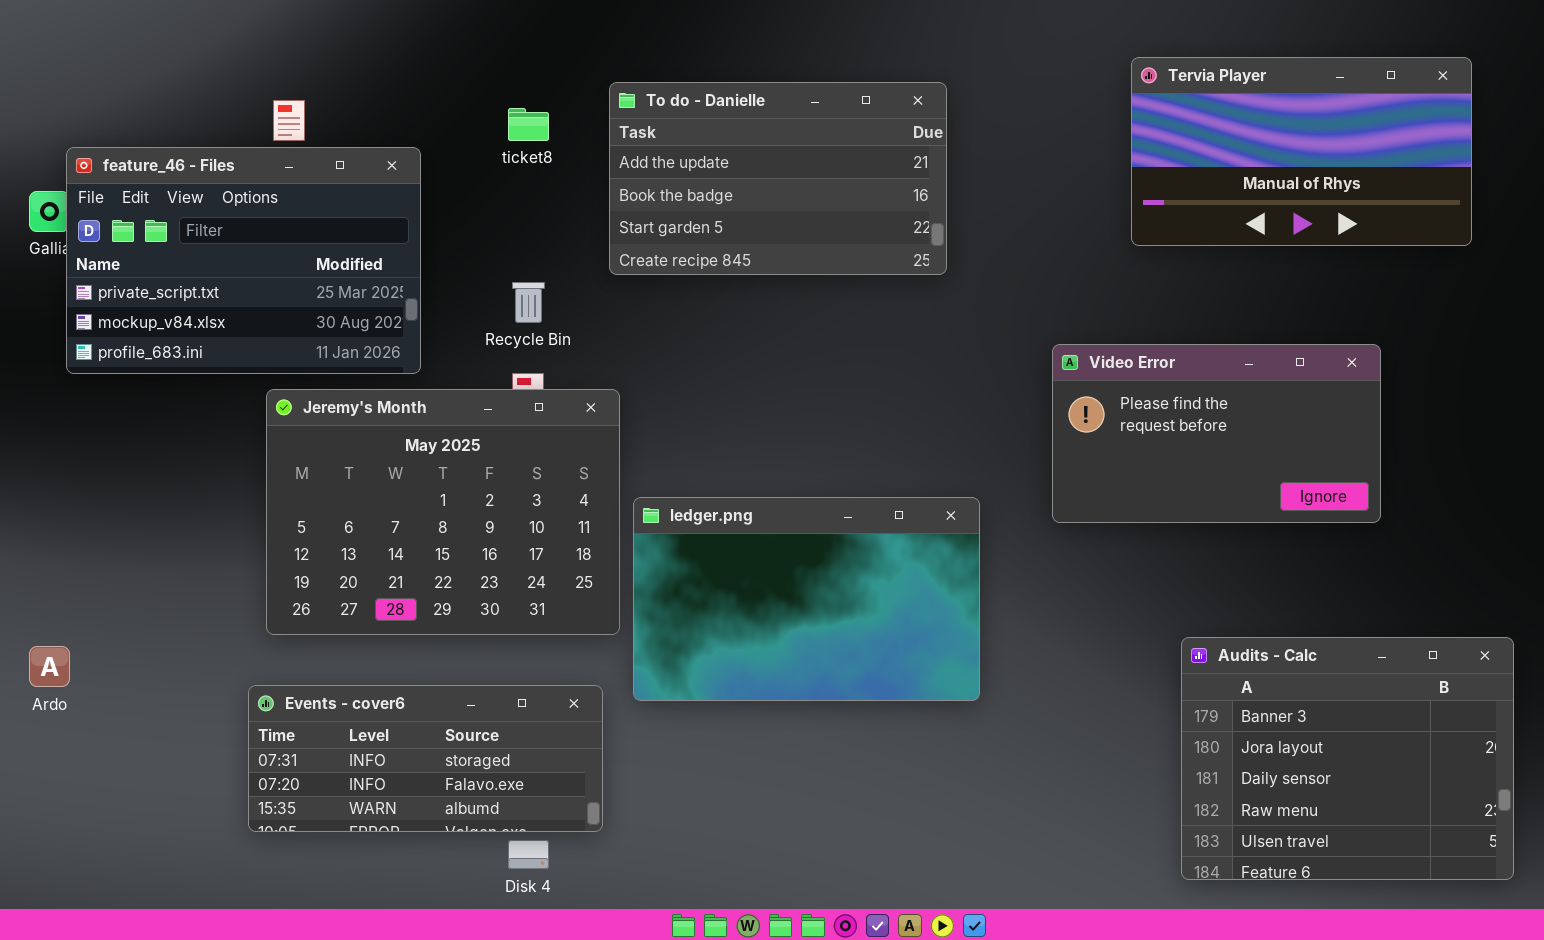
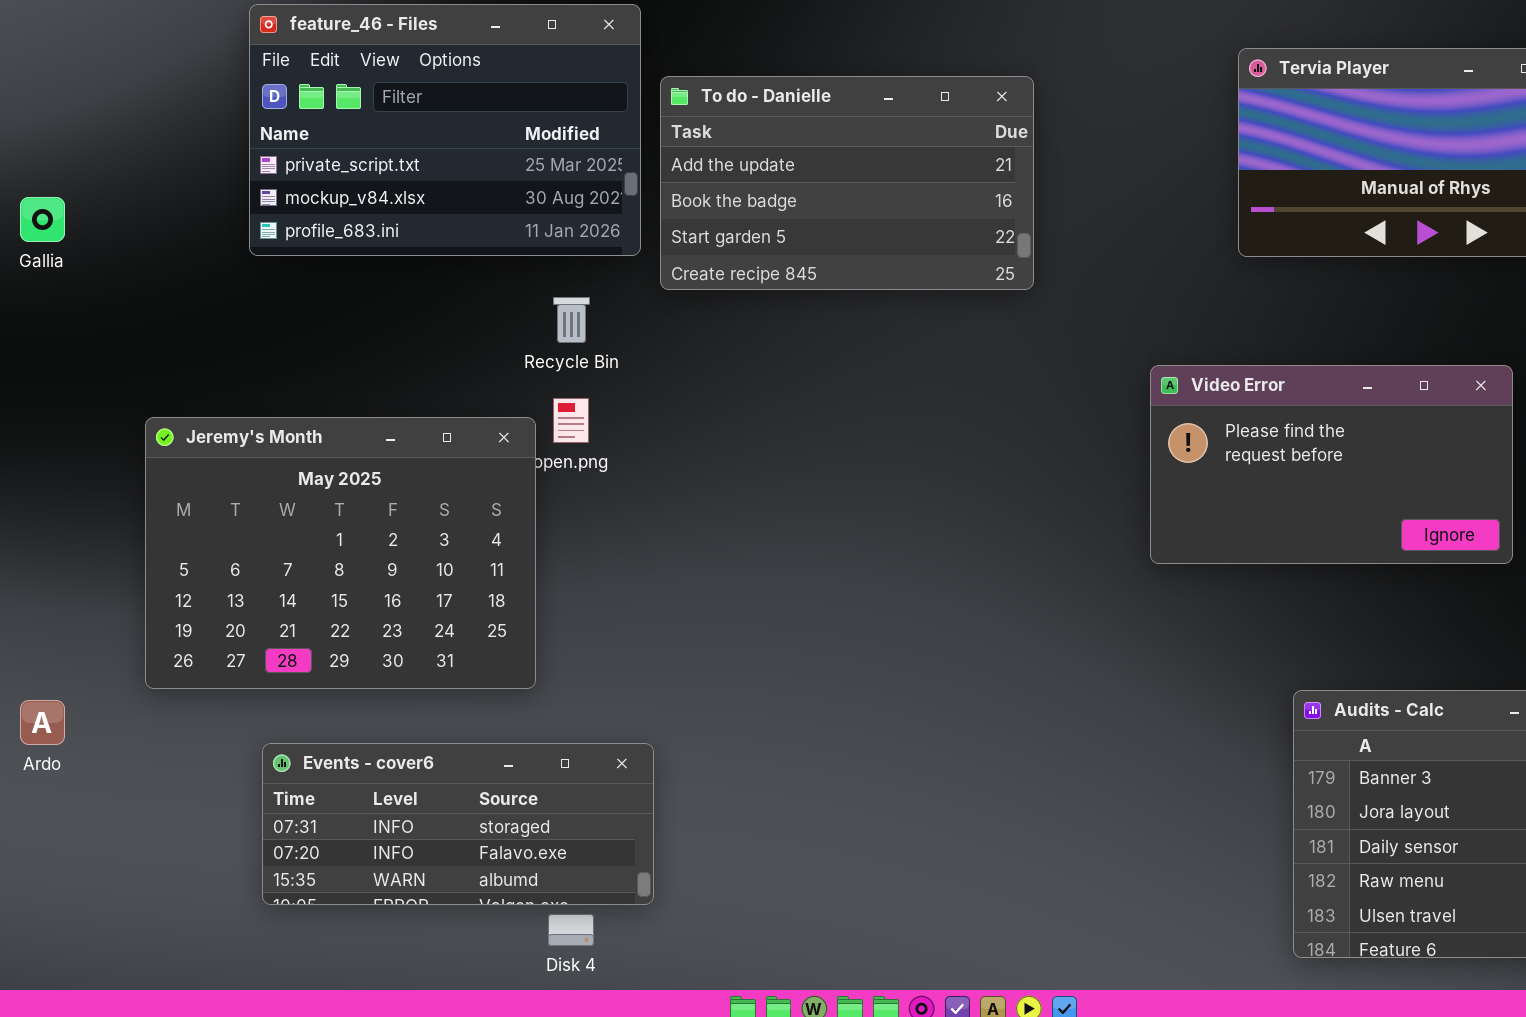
feature_46 - Files: [66,147,421,374] -> [249,4,641,256], moved
Jeremy's Month: [266,389,620,635] -> [145,417,536,689], moved
ledger.png: [633,497,980,701] -> none, closed

